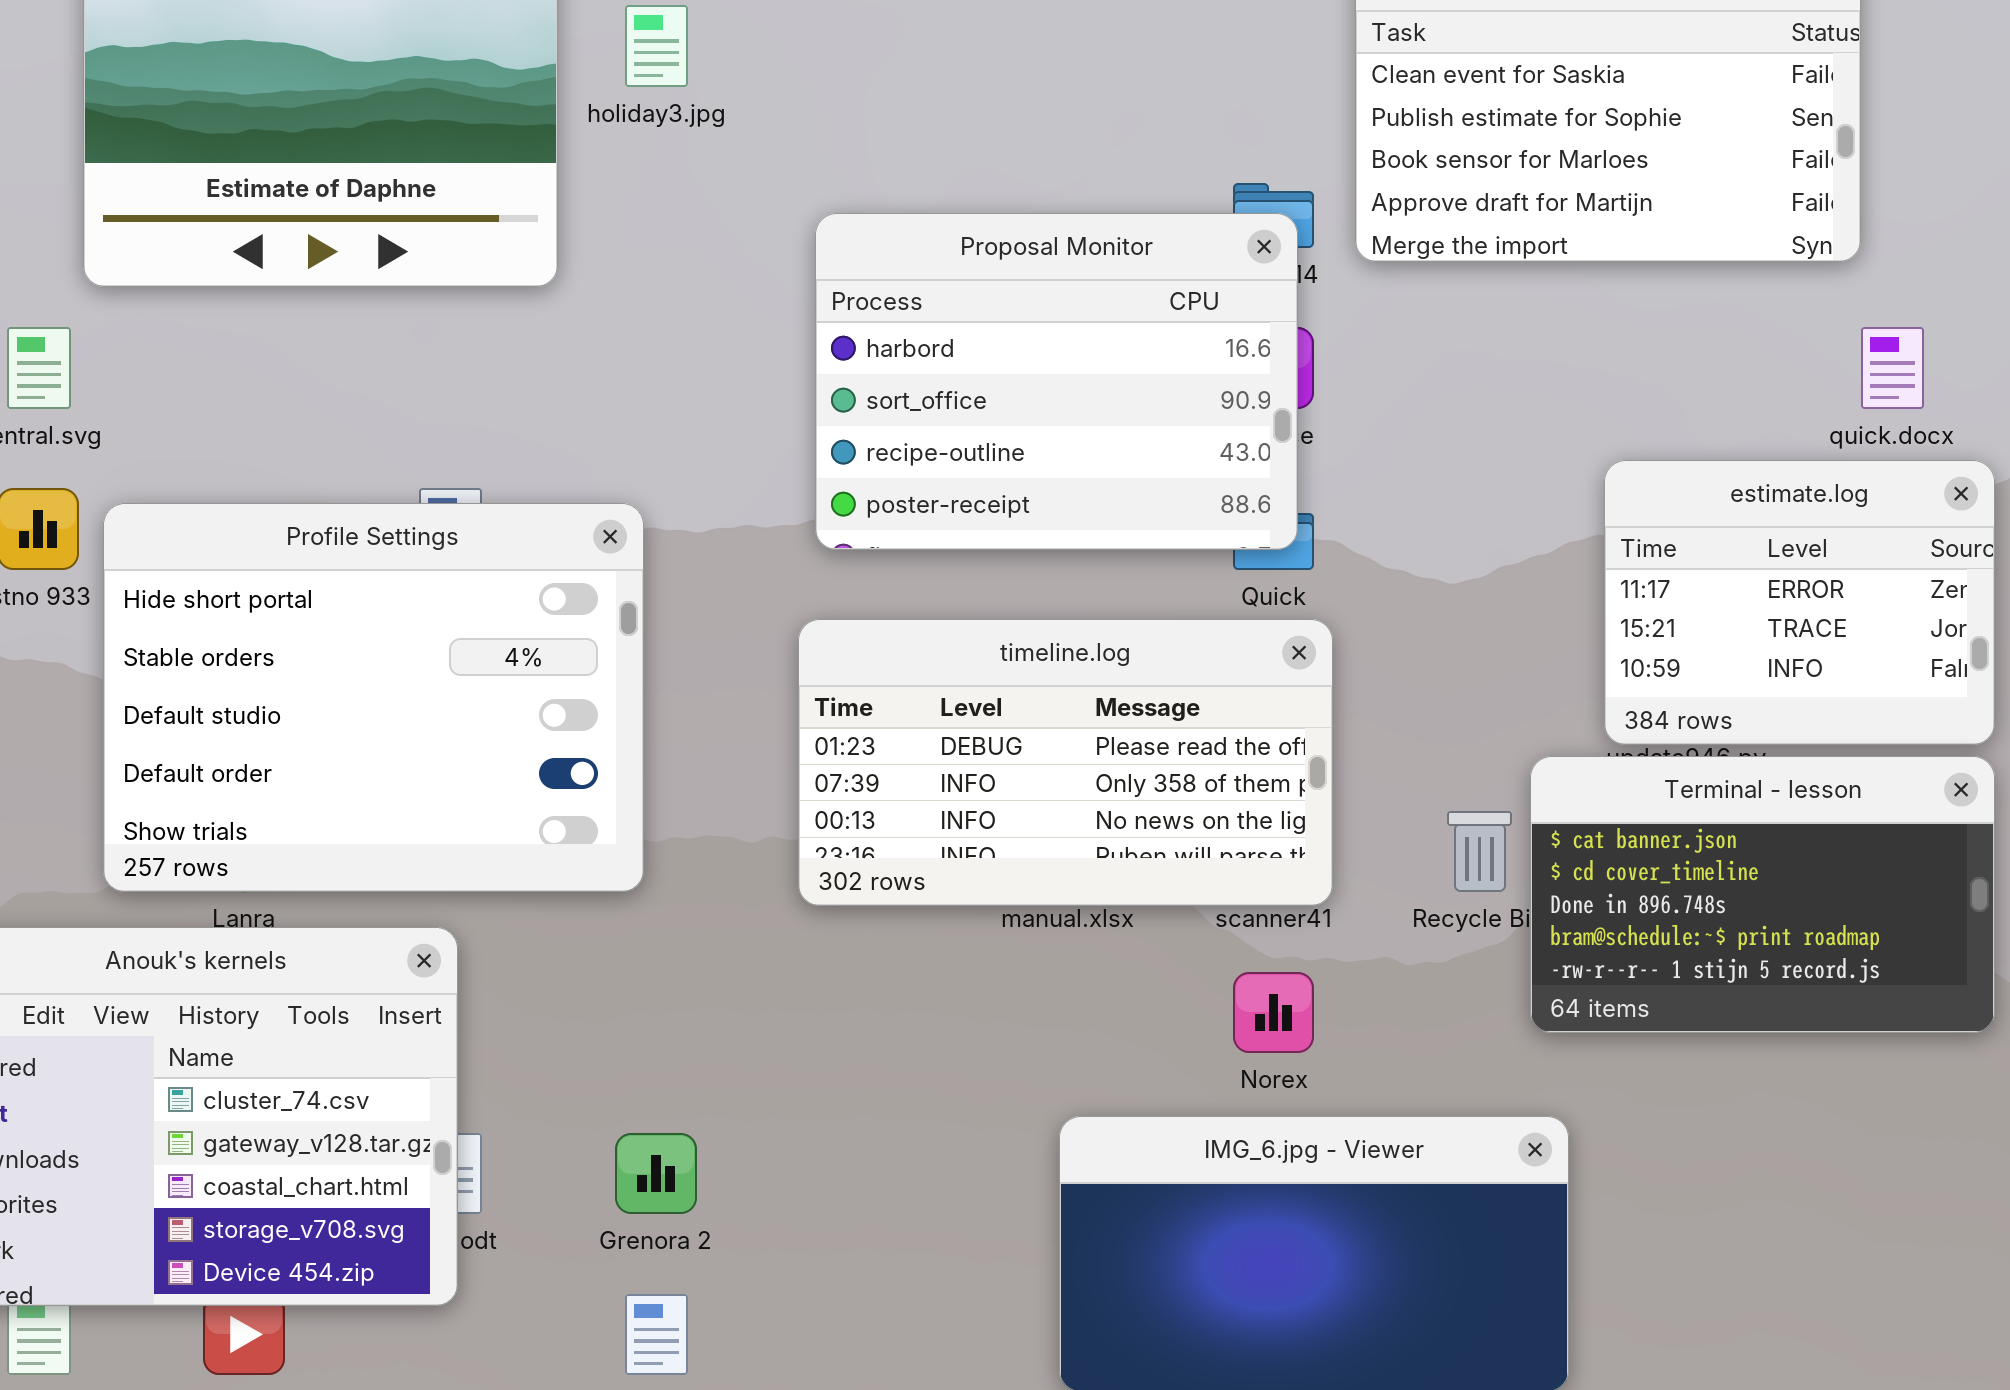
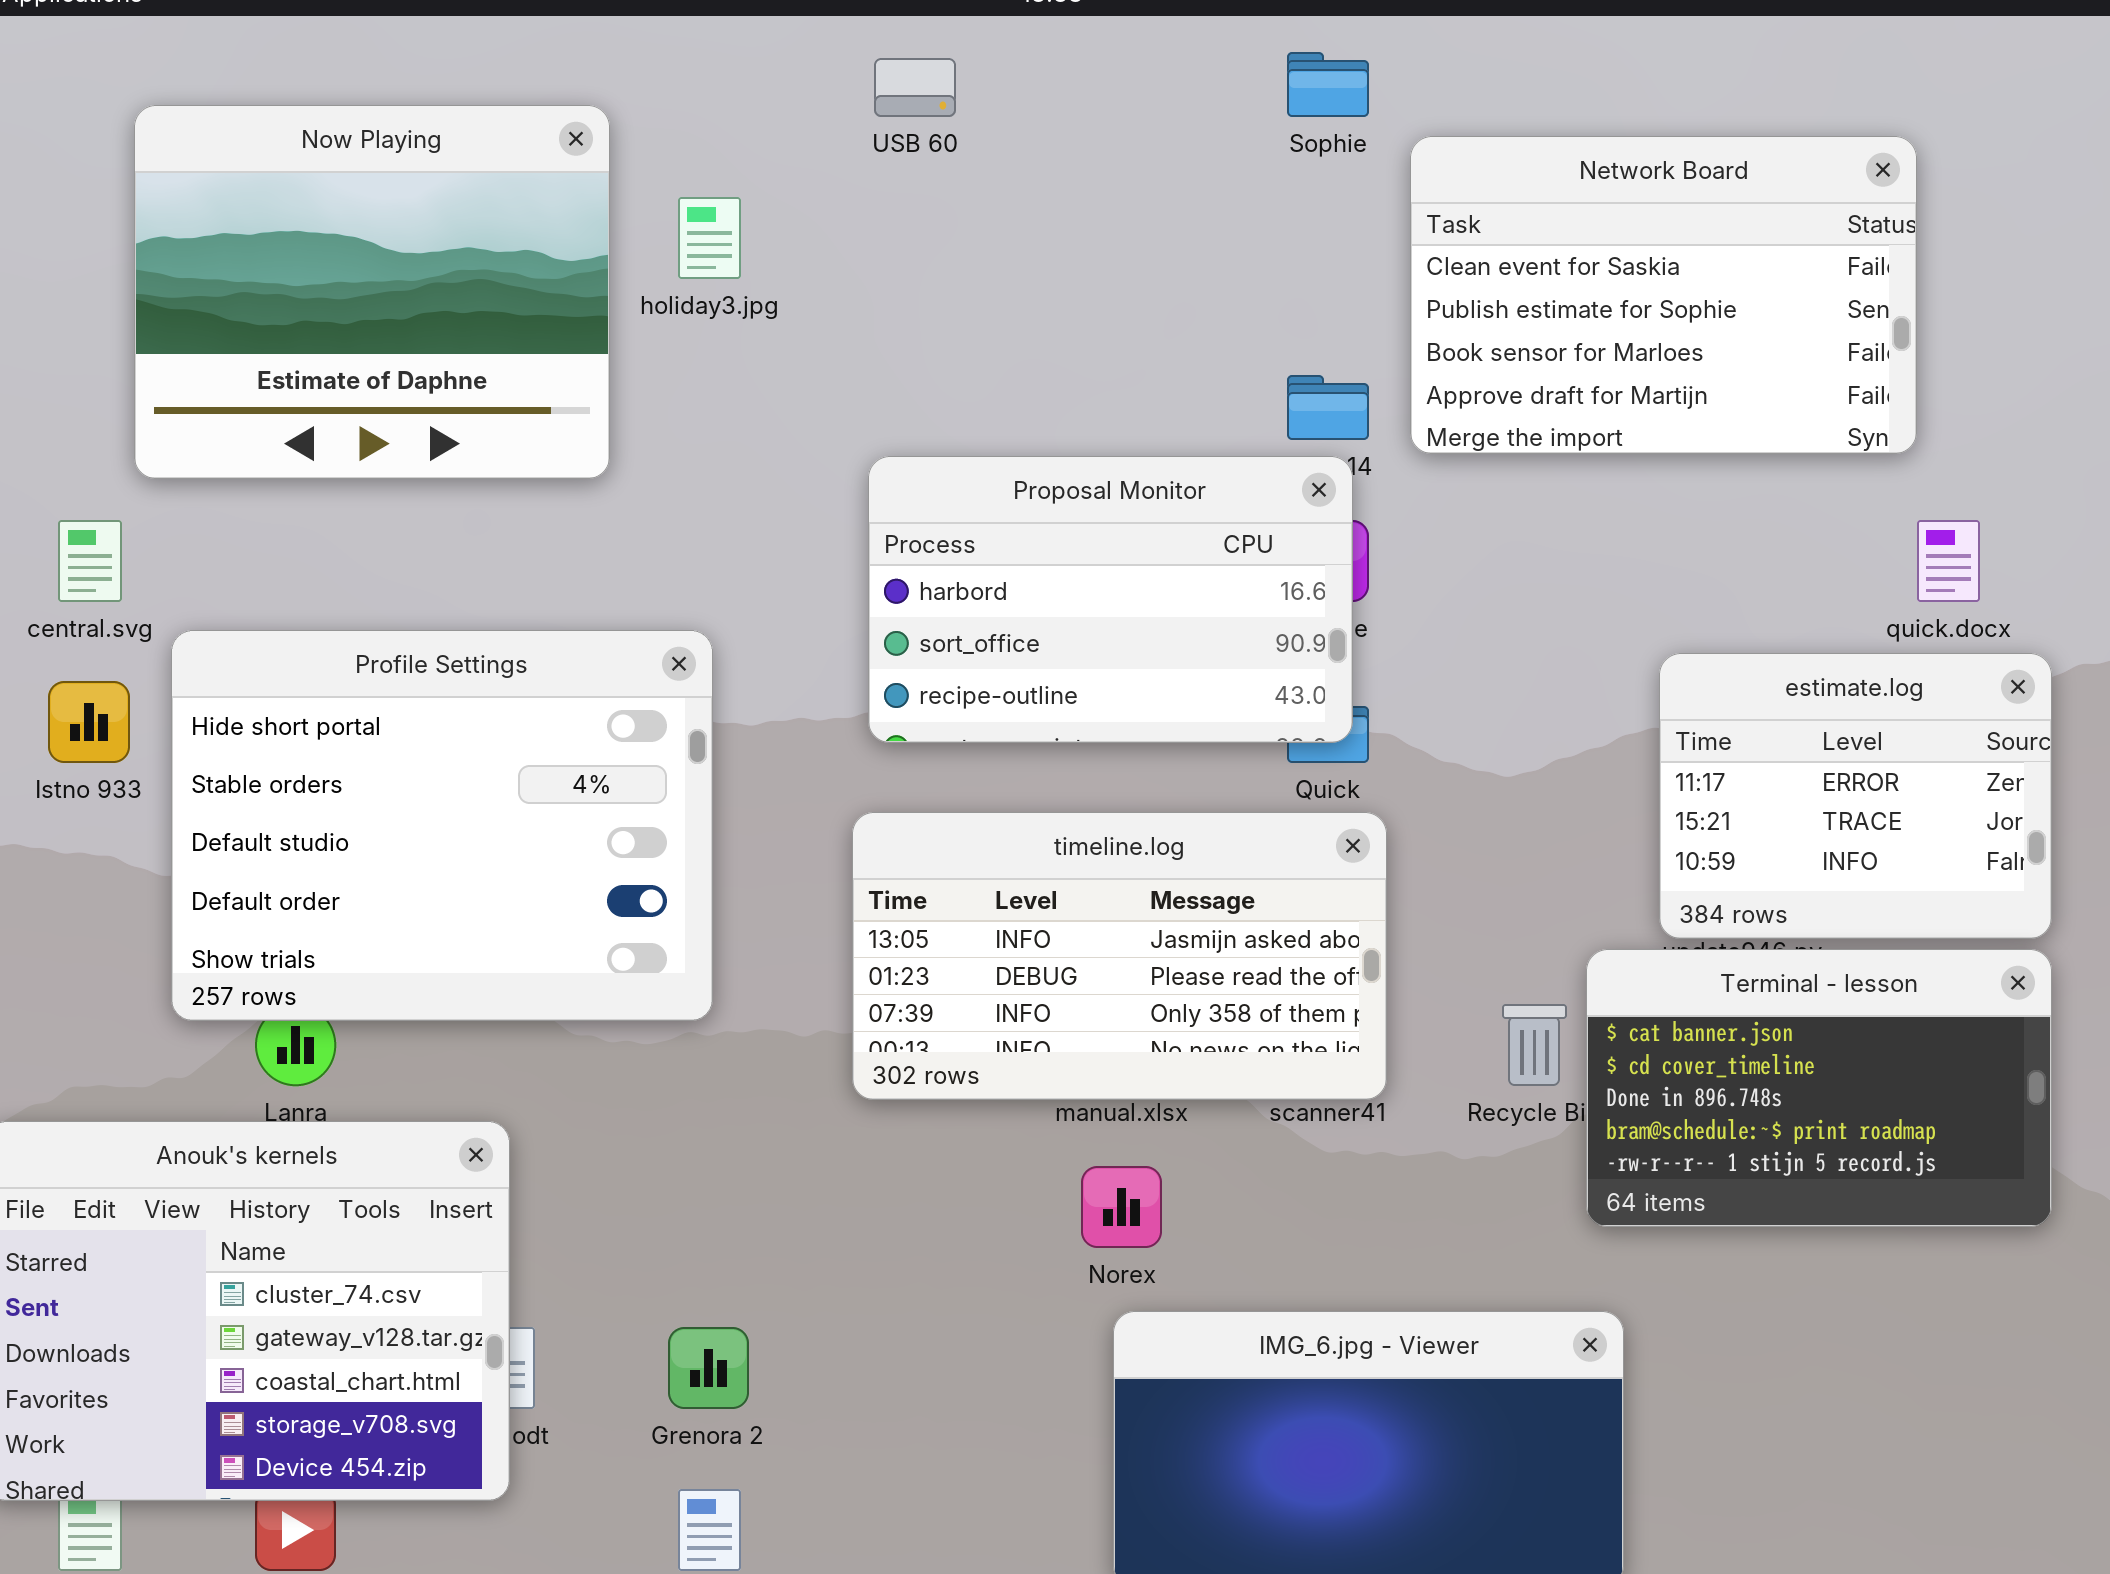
Proposal Monitor: [815,213,1298,550] -> [868,456,1353,743], resized
Profile Settings: [103,503,644,892] -> [171,630,713,1021], moved
timeline.log: [798,619,1333,906] -> [852,812,1387,1100], scrolled up 1 row
Norex: [1233,972,1314,1053] -> [1081,1166,1162,1248], moved

